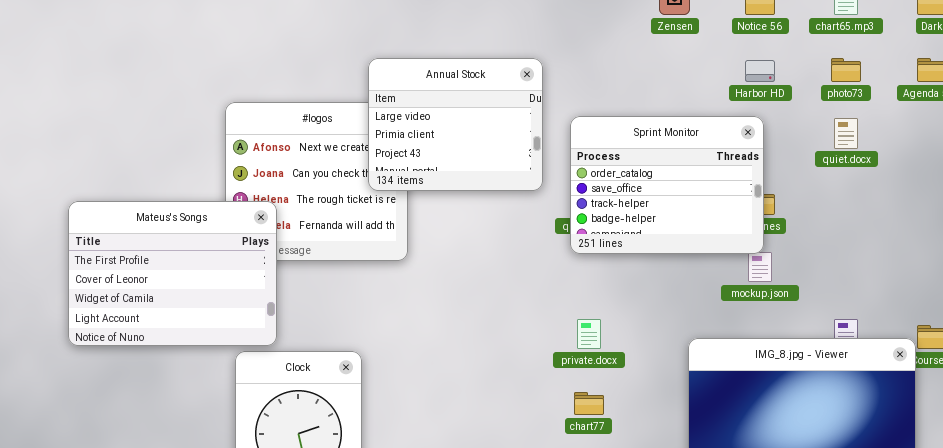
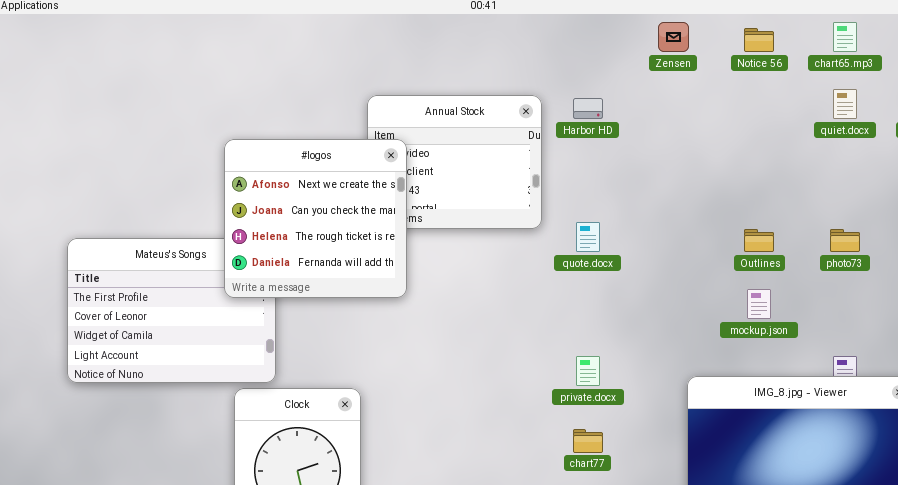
photo73: [831,58,861,82] -> [830,229,860,252], moved
Harbor HD: [745,60,775,82] -> [573,98,603,119], moved
#logos: [225,102,408,261] -> [224,139,407,298], raised
Sprint Monitor: [570,116,764,254] -> none, closed
quiet.docx: [834,118,858,149] -> [833,89,857,119], moved

